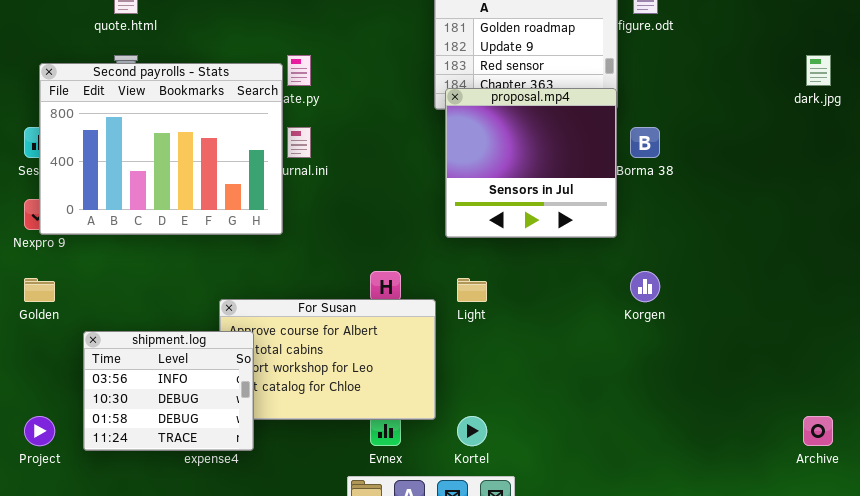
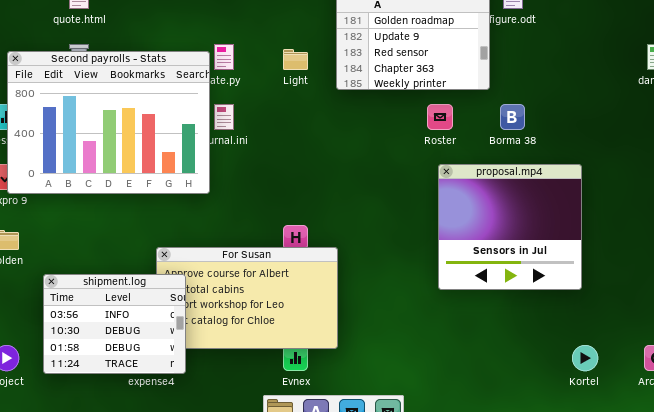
proposal.mp4: [445,88,617,238] -> [438,164,582,290], moved
Light: [457,278,487,302] -> [283,49,308,70], moved
Kortel: [457,416,487,446] -> [572,345,598,371], moved

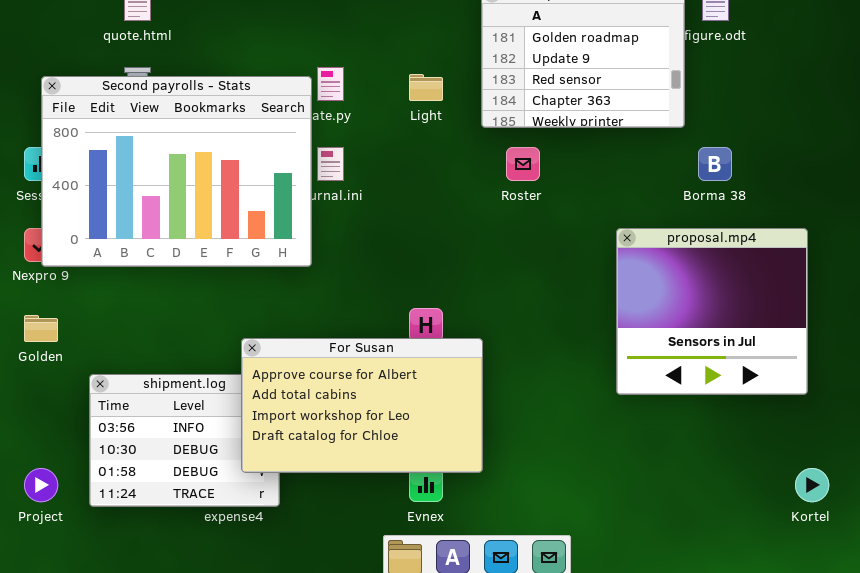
Roster: [427,104,453,130] -> [506,147,540,181], moved
For Susan: [156,247,338,349] -> [241,338,483,473], raised

